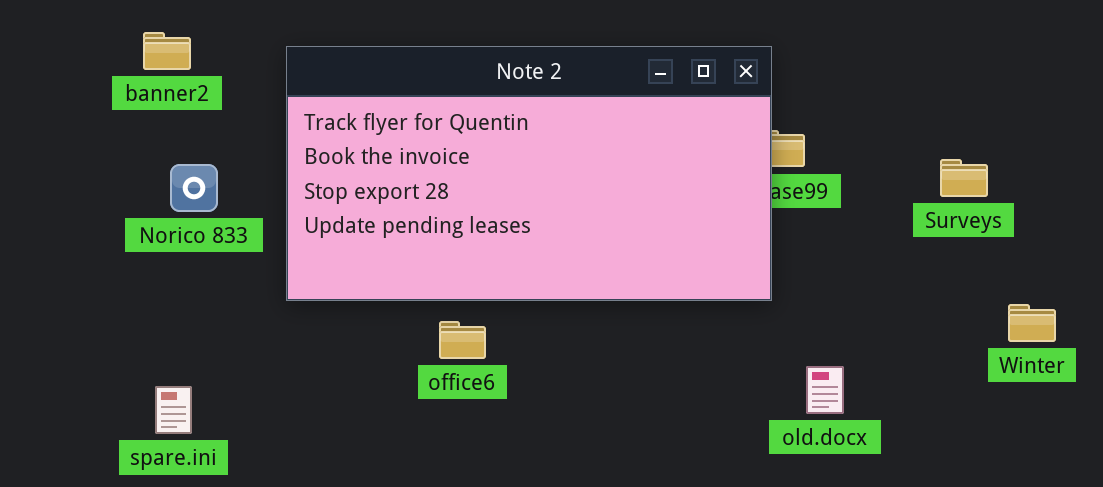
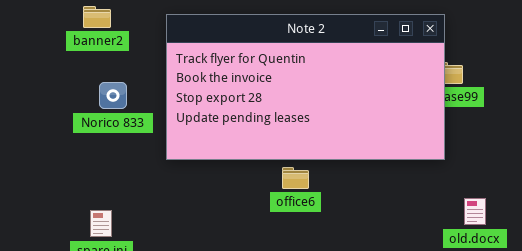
office6: [439,321,486,359] -> [282,167,309,189], moved

